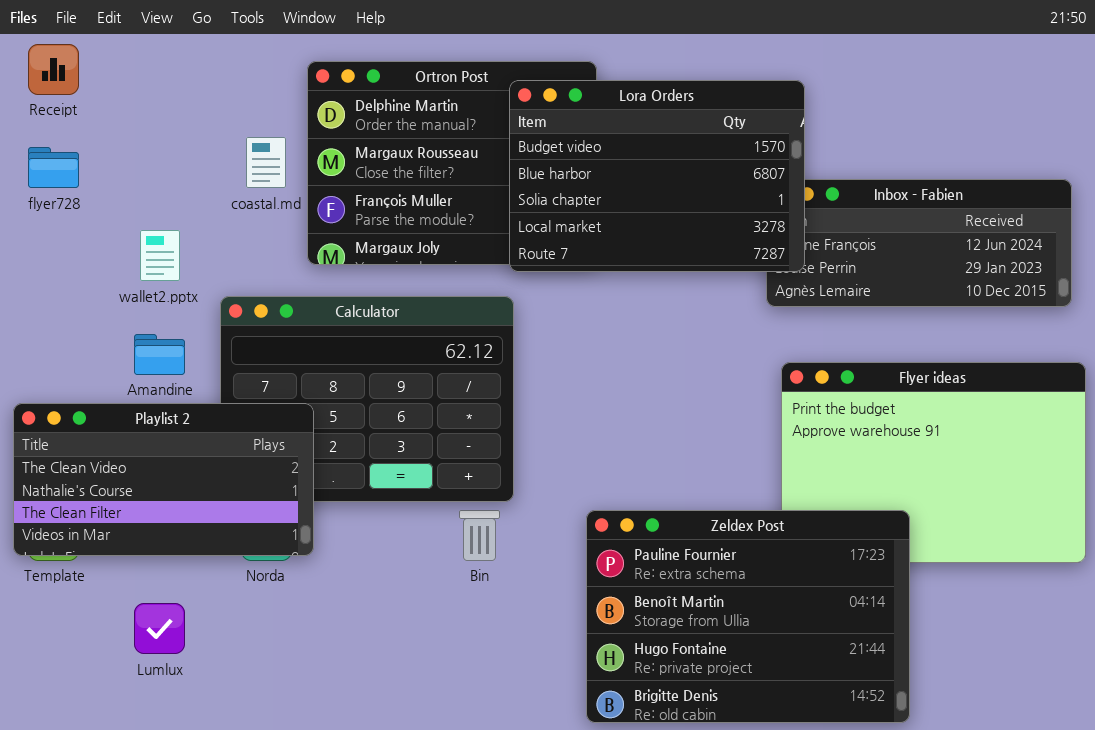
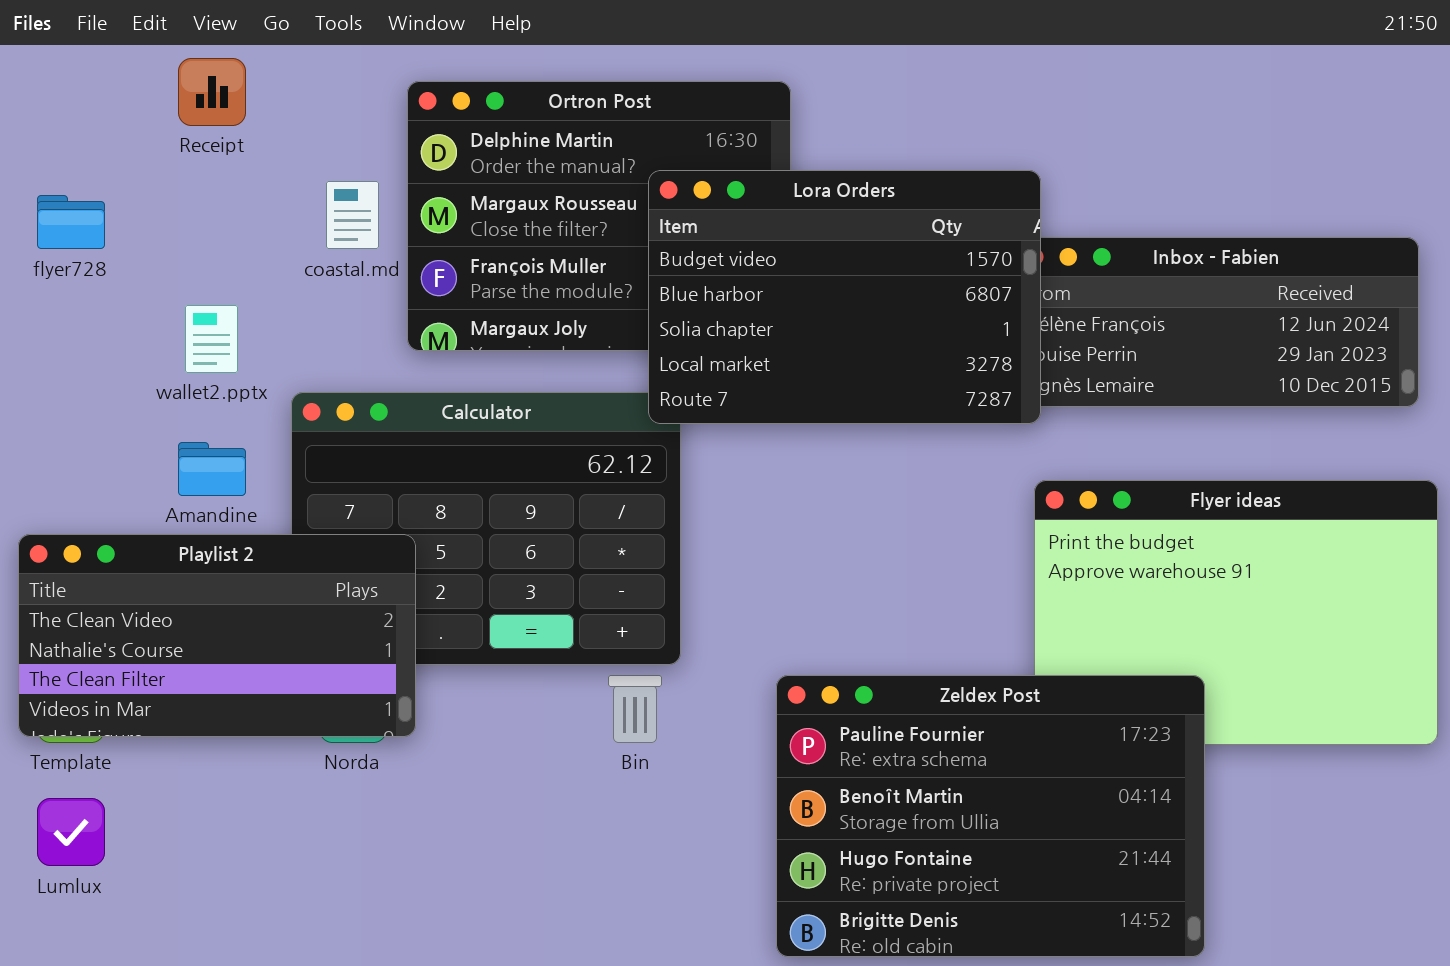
Receipt: [28,44,79,95] -> [178,58,246,126], moved
Lora Orders: [509,80,805,272] -> [648,170,1041,424], moved
Lumlux: [134,603,185,654] -> [37,798,105,866], moved

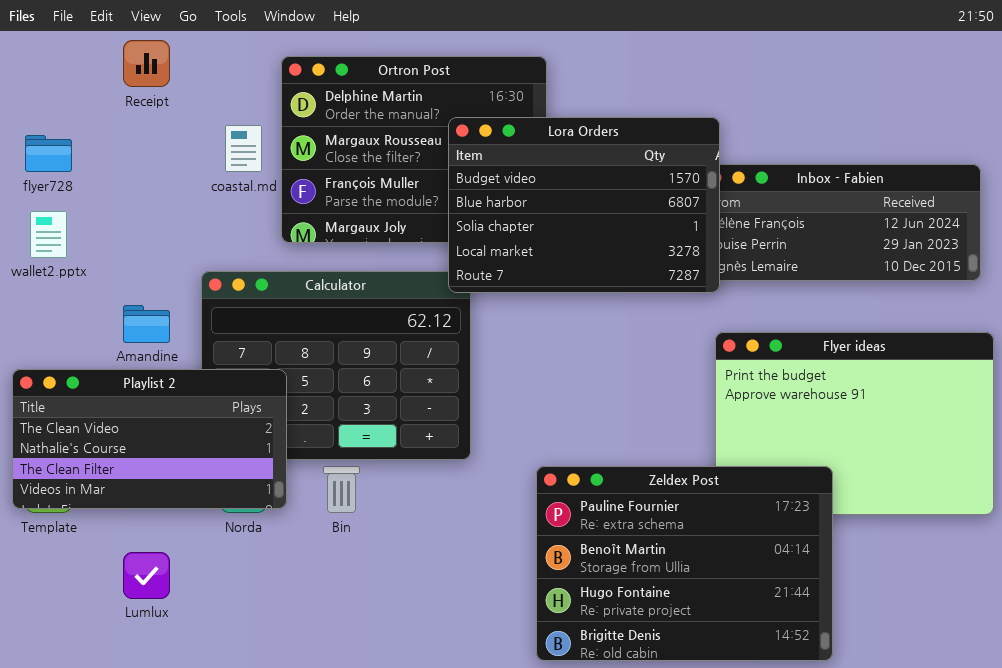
wallet2.pptx: [185,305,238,373] -> [30,211,67,258], moved
Bin: [608,675,662,743] -> [323,466,360,513], moved
Lumlux: [37,798,105,866] -> [123,552,170,599], moved

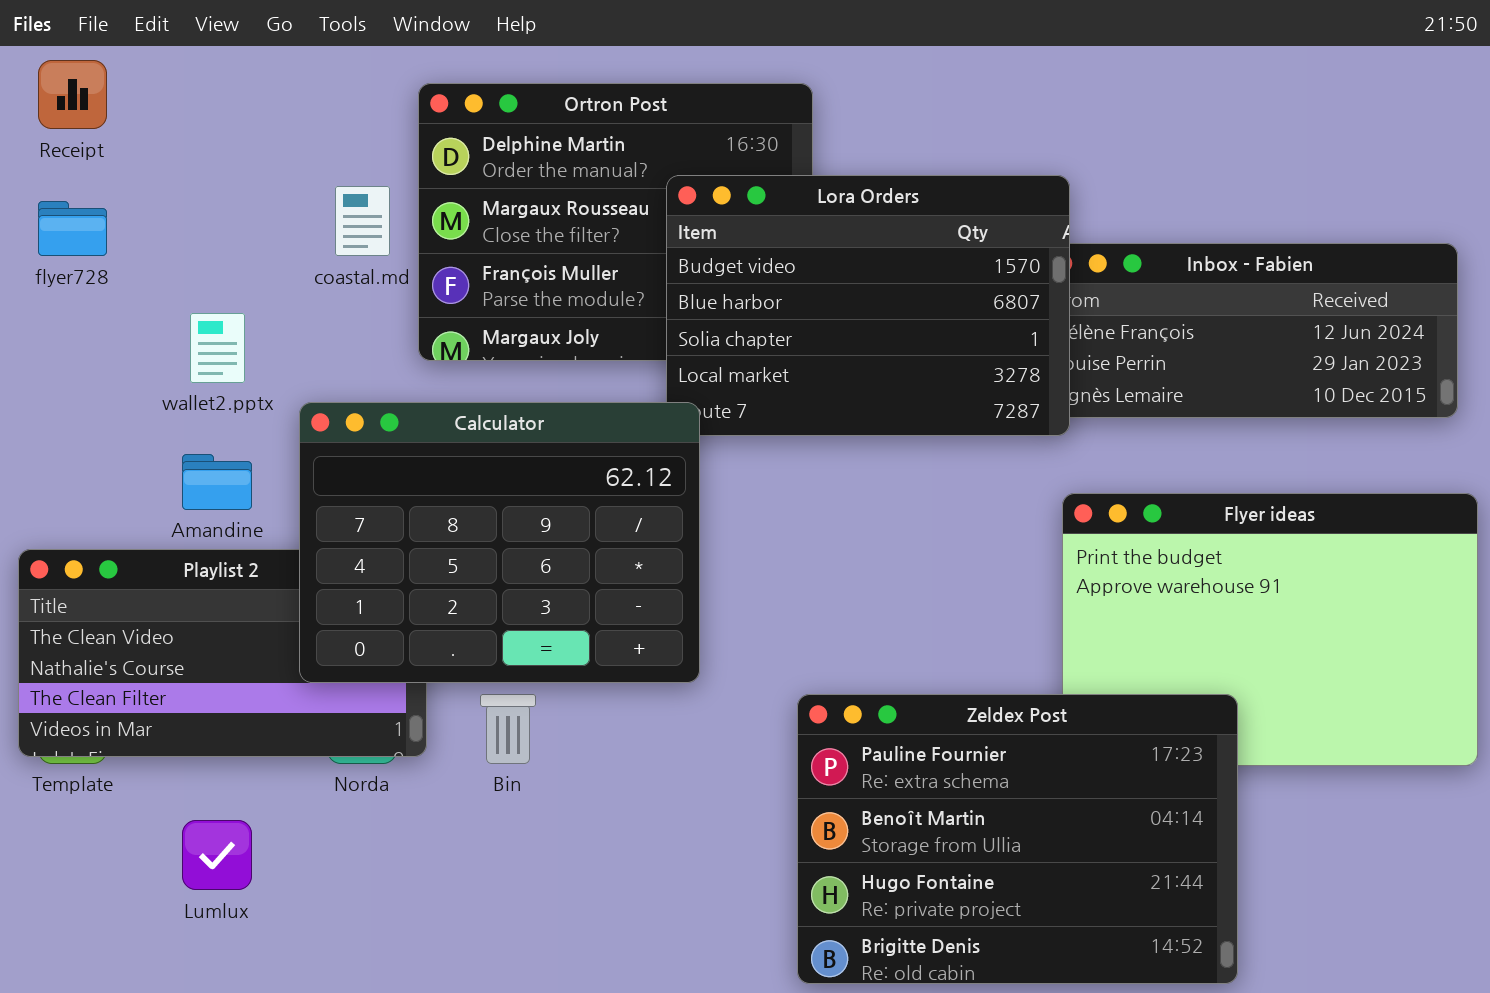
Receipt: [123,40,170,87] -> [38,60,107,129], moved
wallet2.pptx: [30,211,67,258] -> [190,313,245,383], moved
Calculator: [201,271,471,460] -> [299,402,700,683], raised

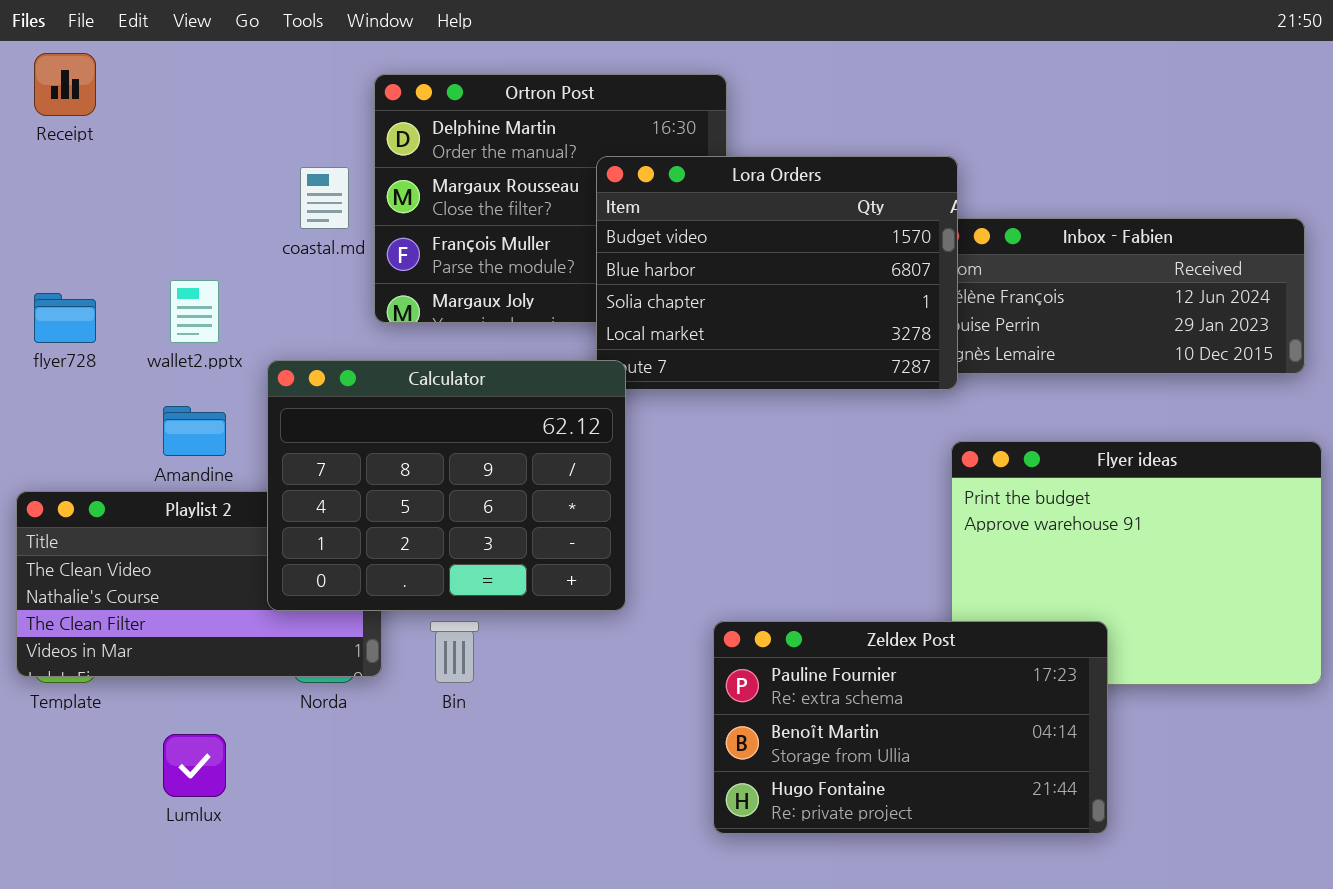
flyer728: [38,201,107,256] -> [34,293,96,343], moved
Zeldex Post: [797,694,1238,984] -> [713,621,1108,834], resized

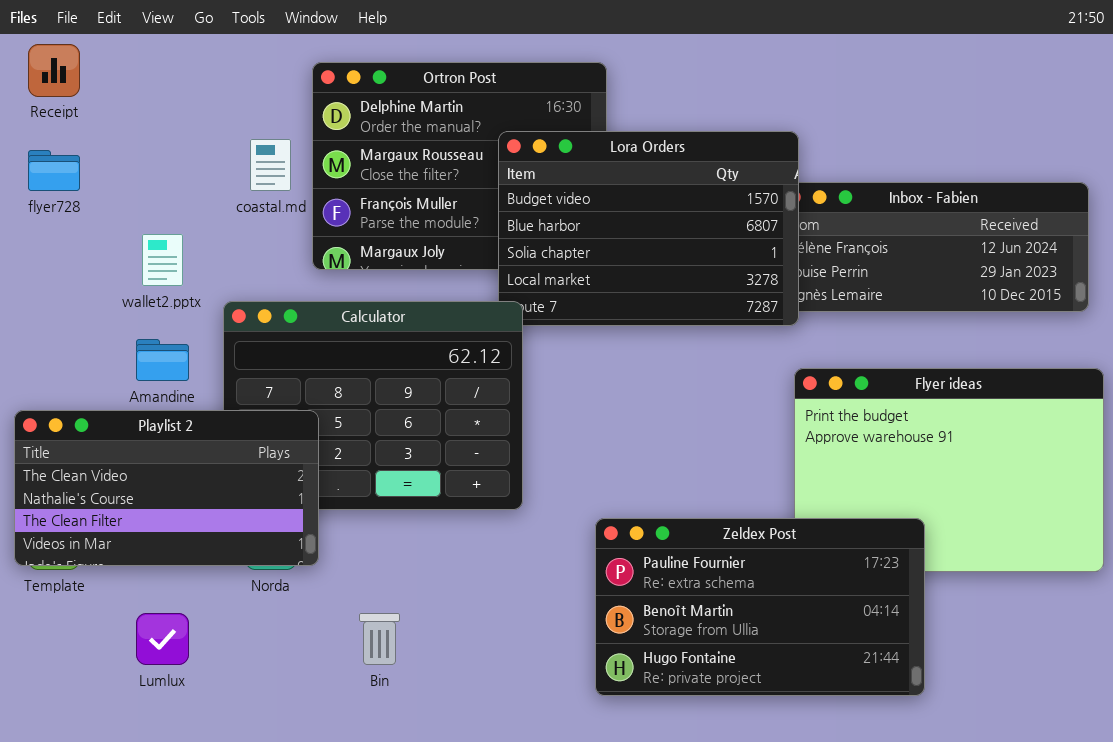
flyer728: [34,293,96,343] -> [28,150,80,191], moved
Playlist 2: [16,491,382,677] -> [14,410,319,566], raised
Bin: [430,621,479,683] -> [359,613,400,665], moved

